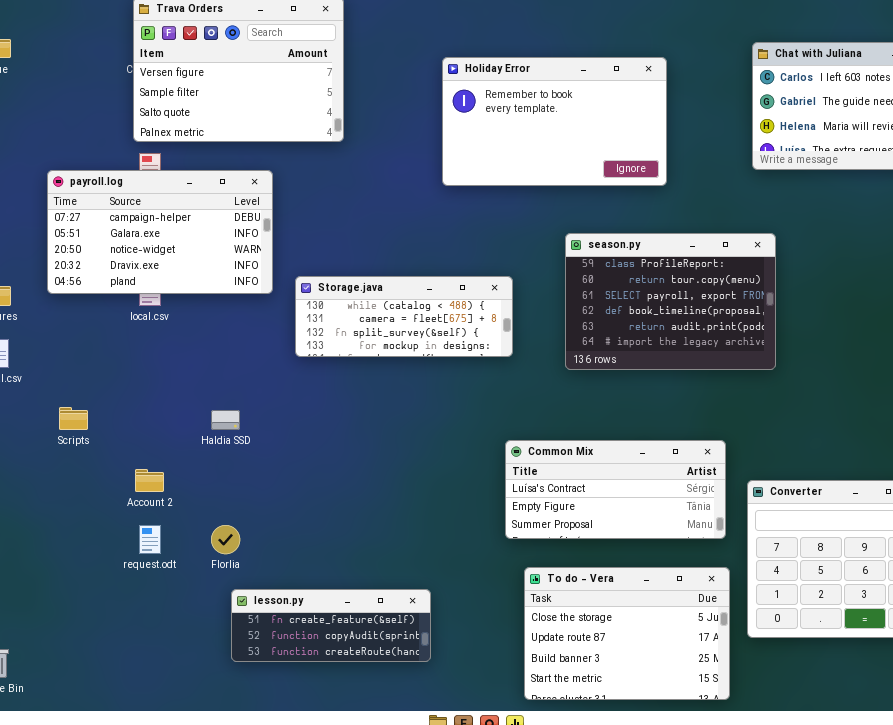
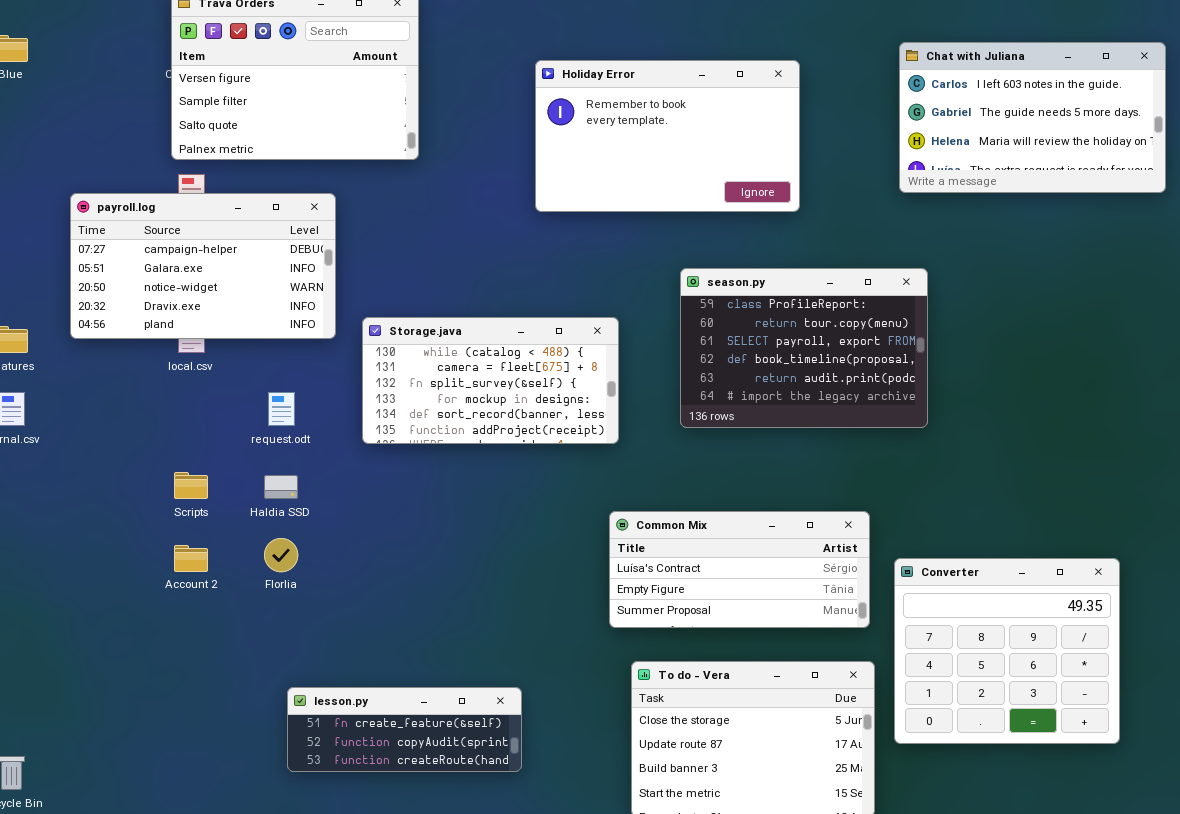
Storage.java: [295,276,513,357] -> [362,317,619,444], resized
Scripts: [59,407,88,430] -> [174,472,208,499], moved
request.odt: [139,525,161,554] -> [268,392,295,426], moved
Florlia: [211,525,240,554] -> [264,538,298,572], moved

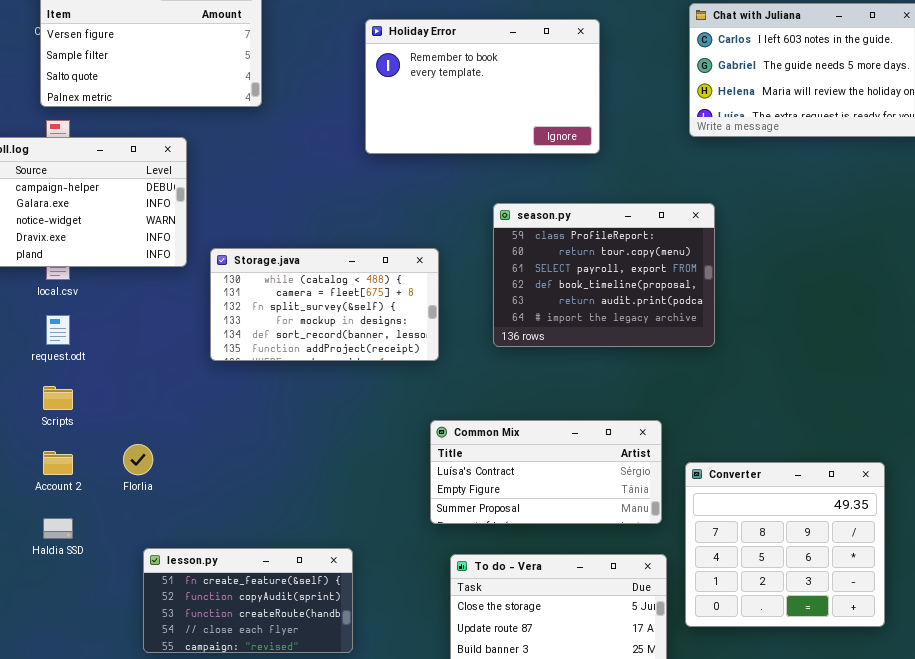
request.odt: [268,392,295,426] -> [46,315,70,345], moved
Haldia SSD: [264,475,298,499] -> [43,518,73,539], moved
lesson.py: [287,687,522,772] -> [143,548,353,653], resized

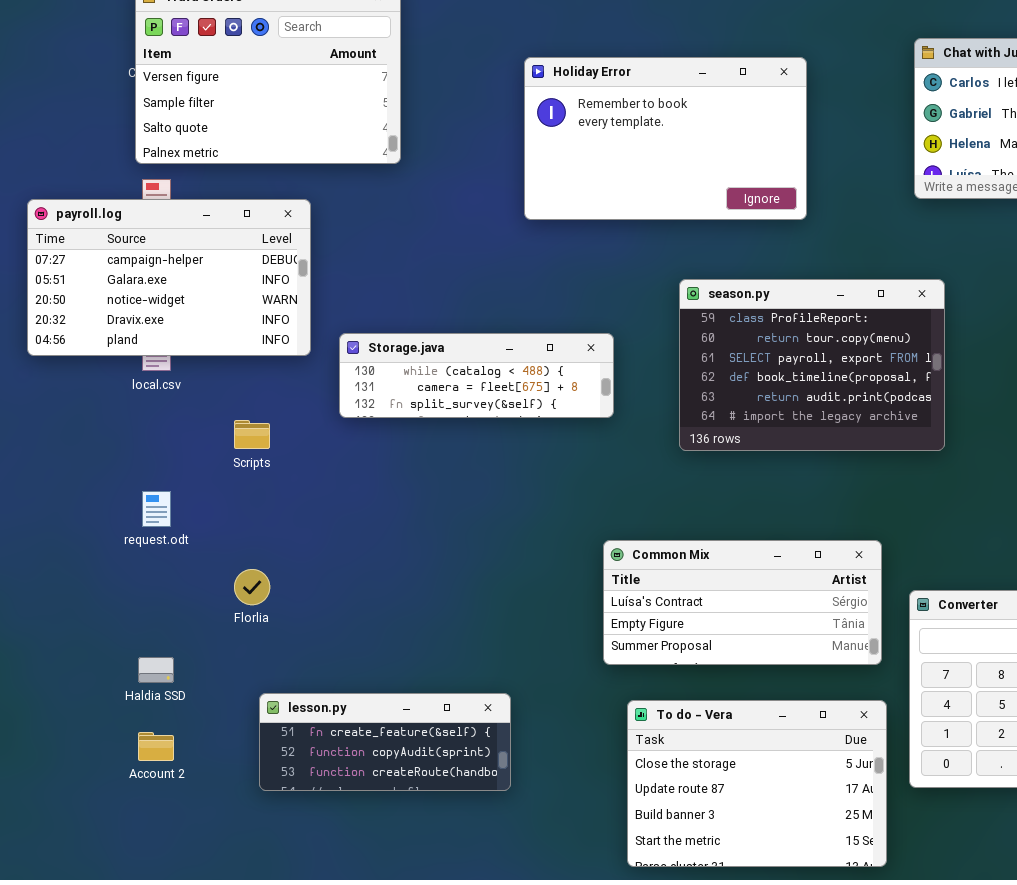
Storage.java: [210,248,439,361] -> [339,333,614,418], resized
request.odt: [46,315,70,345] -> [142,491,171,527], moved
Scripts: [43,386,73,410] -> [234,420,270,449], moved
Account 2: [43,451,73,475] -> [138,732,174,761], moved
lesson.py: [143,548,353,653] -> [259,693,511,791], resized

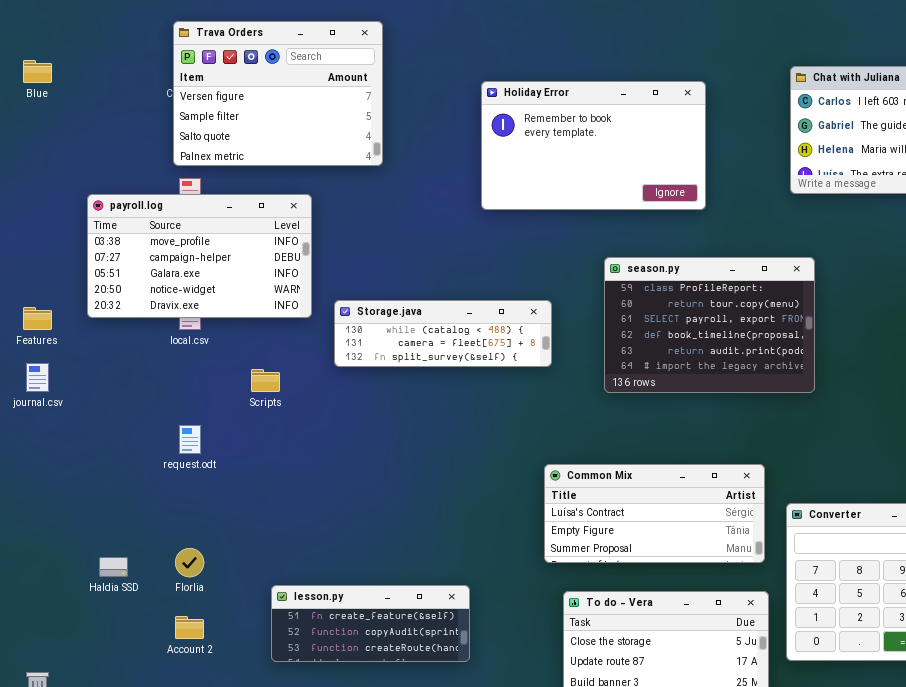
payroll.log: [27,199,311,356] -> [87,194,312,318], scrolled up 1 row
Florlia: [234,569,270,605] -> [175,548,204,577], moved
Haldia SSD: [138,657,174,683] -> [99,557,128,577], moved

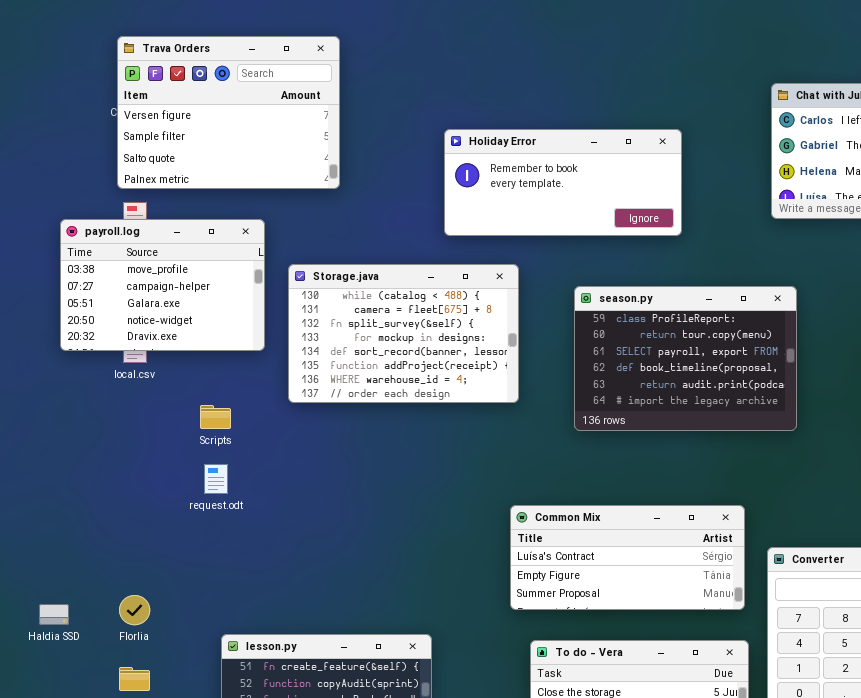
Holiday Error: [481,81,706,210] -> [444,129,682,236], resized
payroll.log: [87,194,312,318] -> [60,219,265,351], resized
Storage.java: [334,300,552,367] -> [288,264,519,403], resized
request.odt: [179,425,201,454] -> [204,464,228,494], moved

